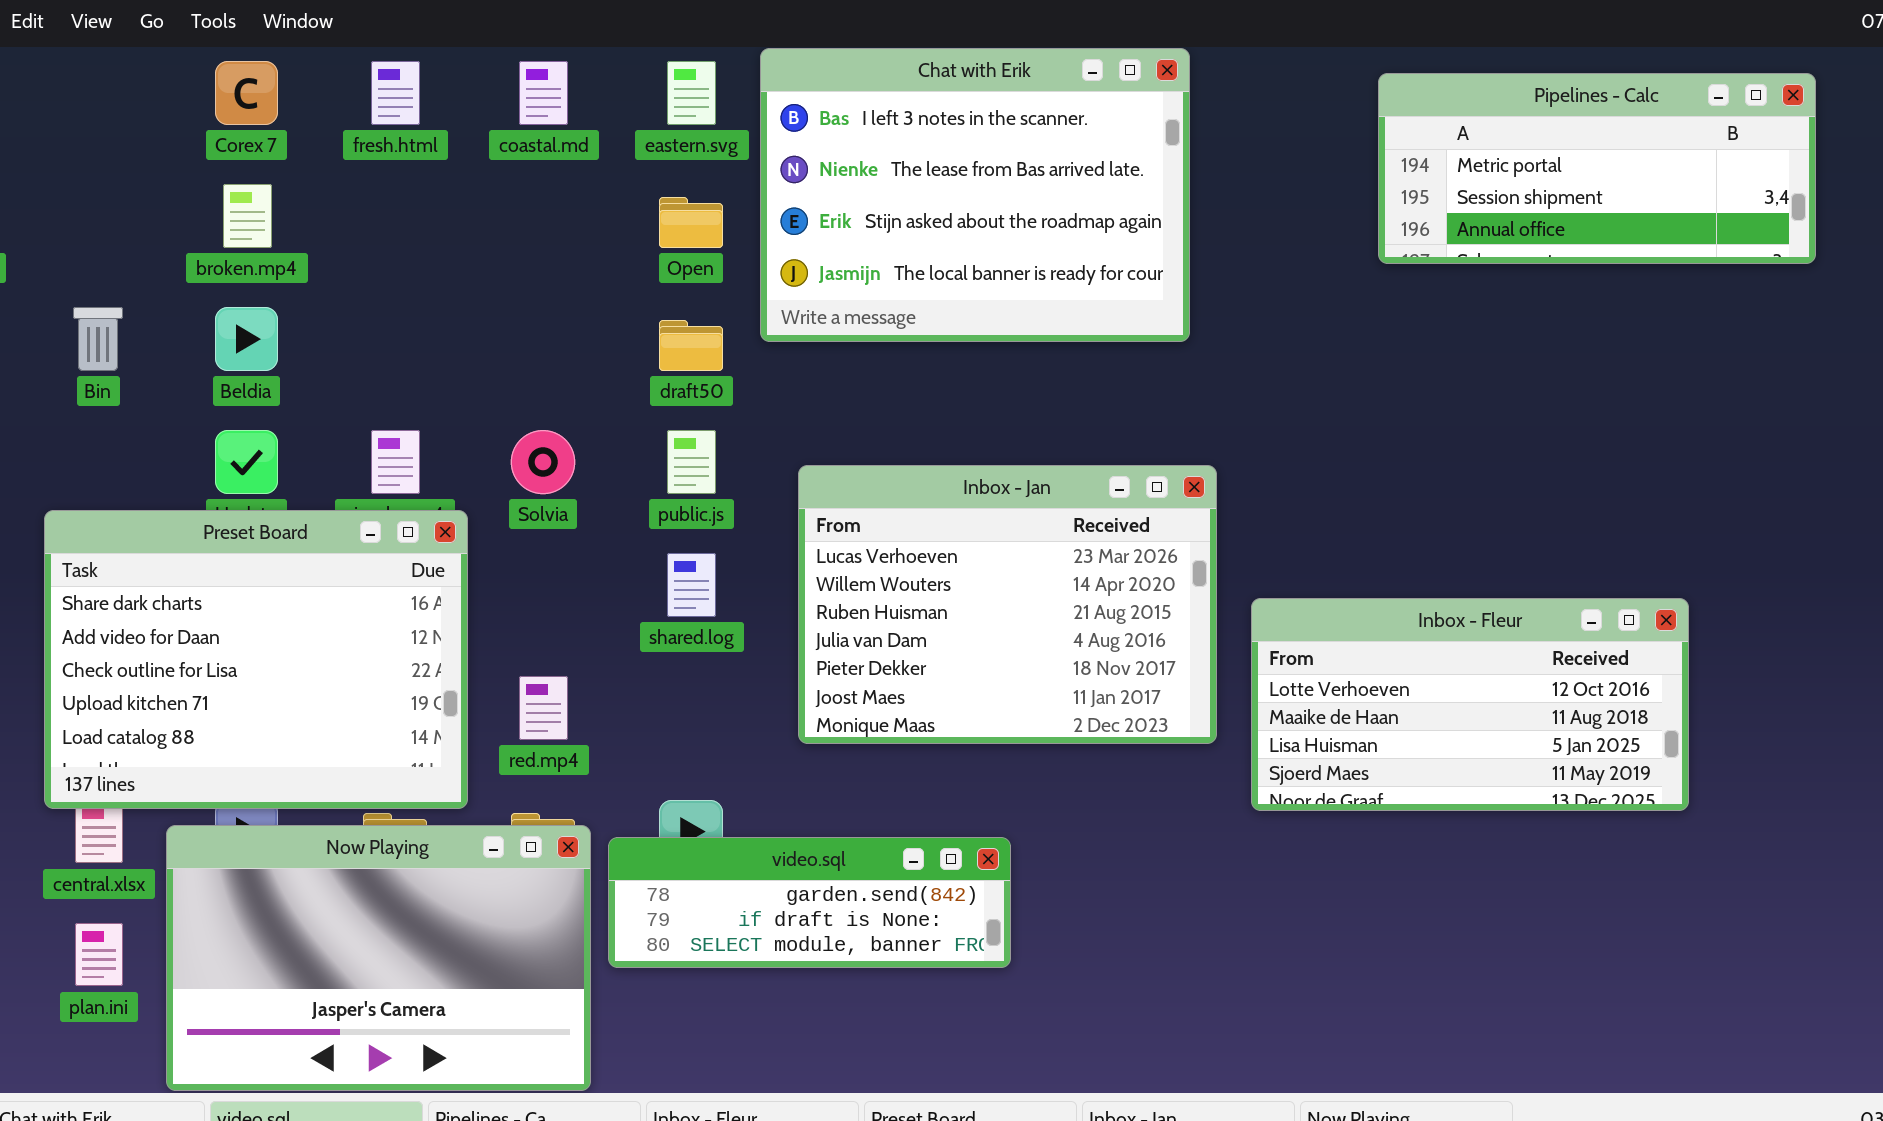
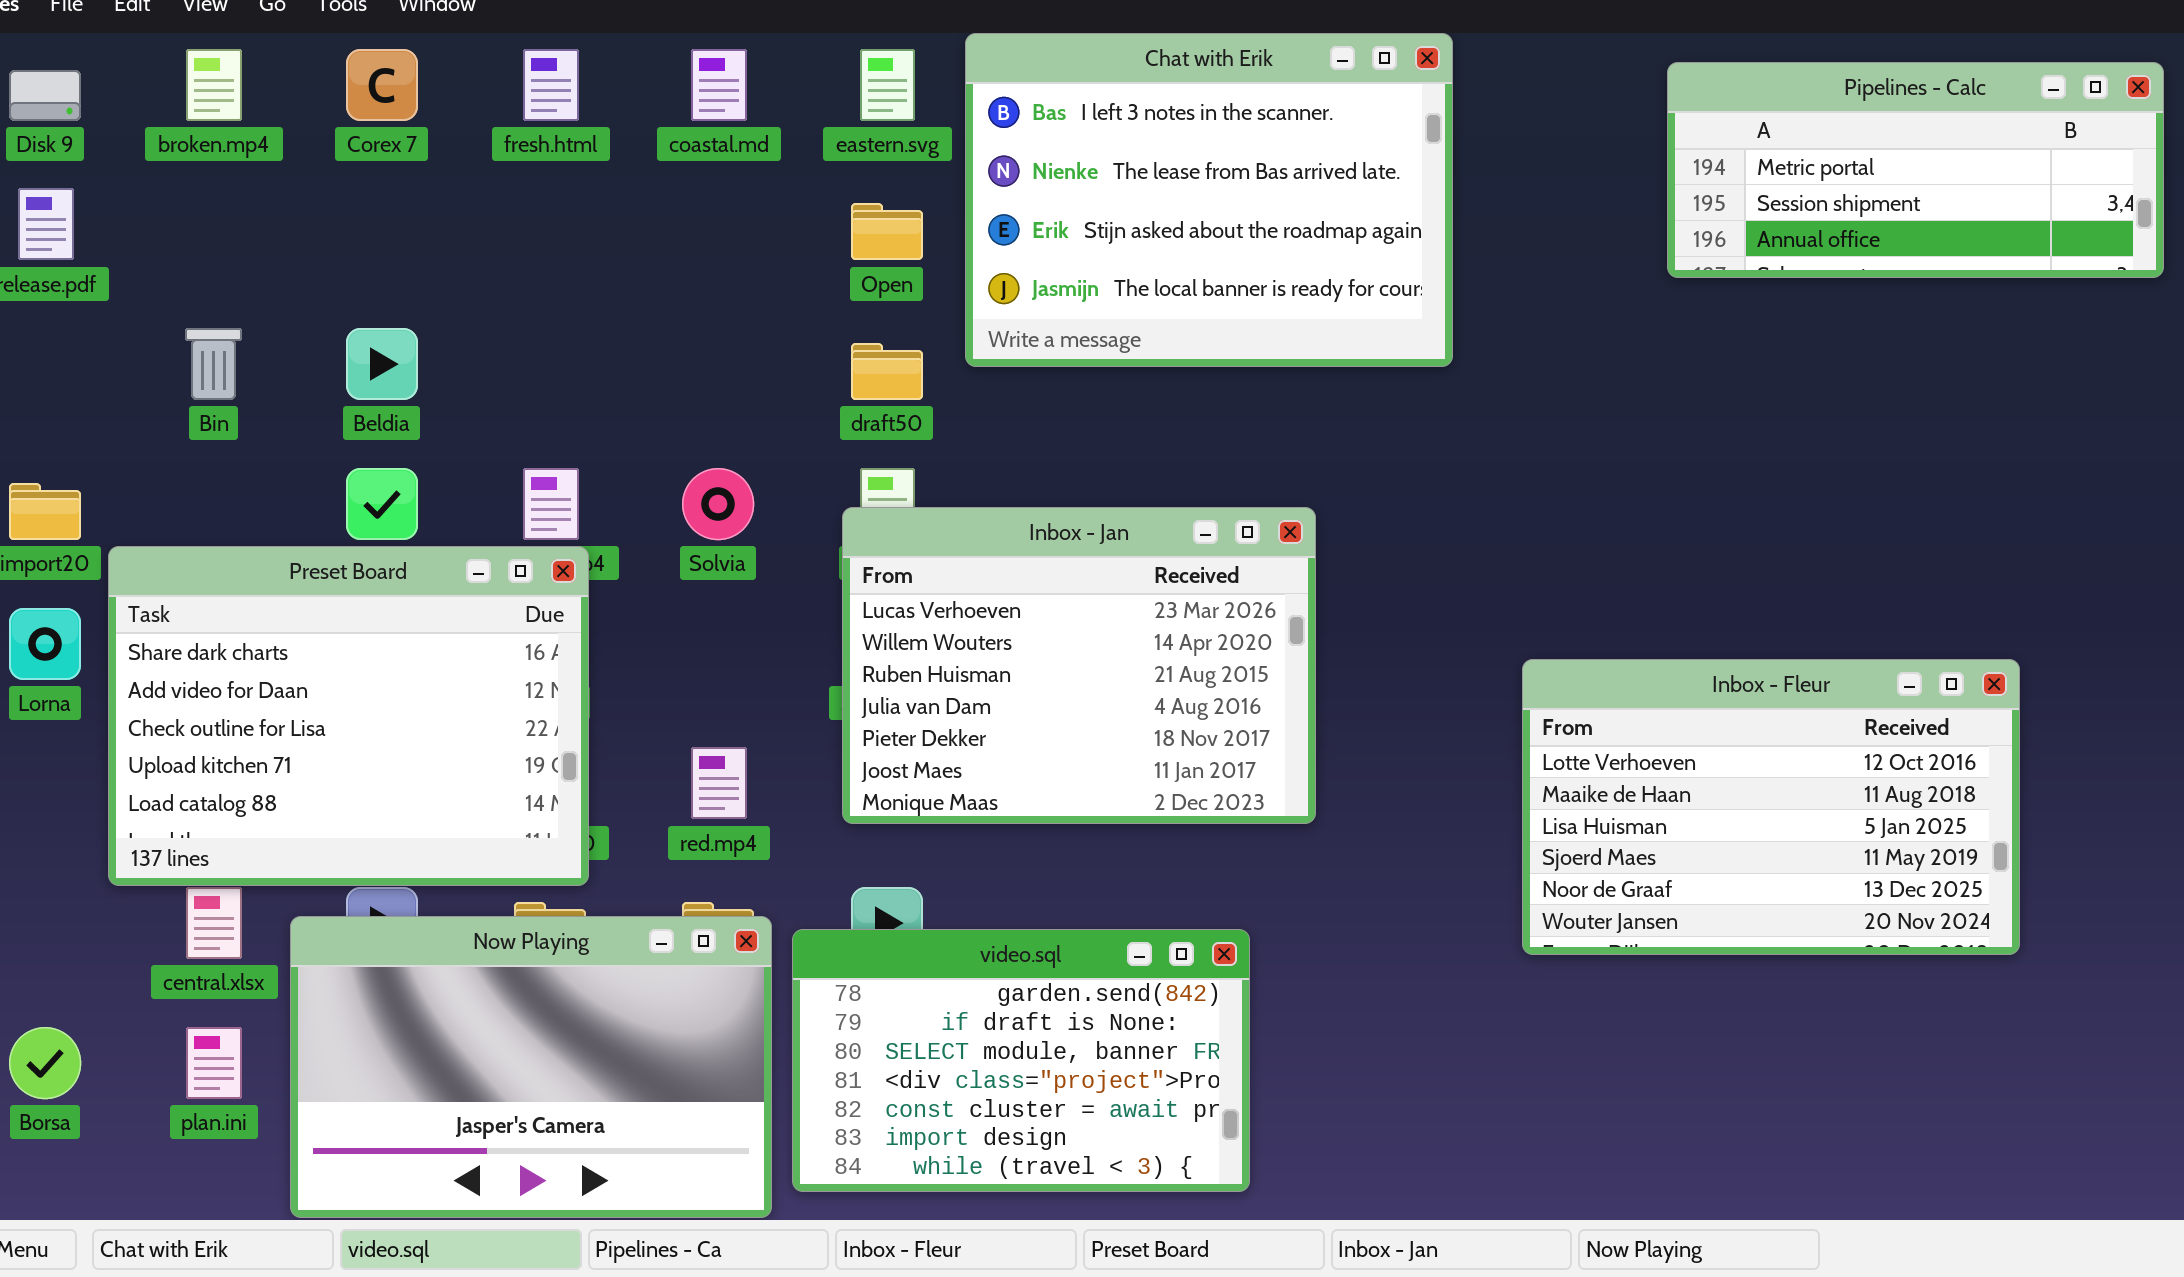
broken.mp4: [223,184,272,248] -> [186,49,242,121], moved
Inbox - Jan: [798,465,1217,744] -> [842,507,1316,824], moved
Preset Board: [44,510,468,809] -> [108,546,589,886], moved
Inbox - Fleur: [1251,598,1689,811] -> [1522,659,2020,955], resized
video.sql: [608,837,1011,968] -> [792,929,1250,1192], resized

